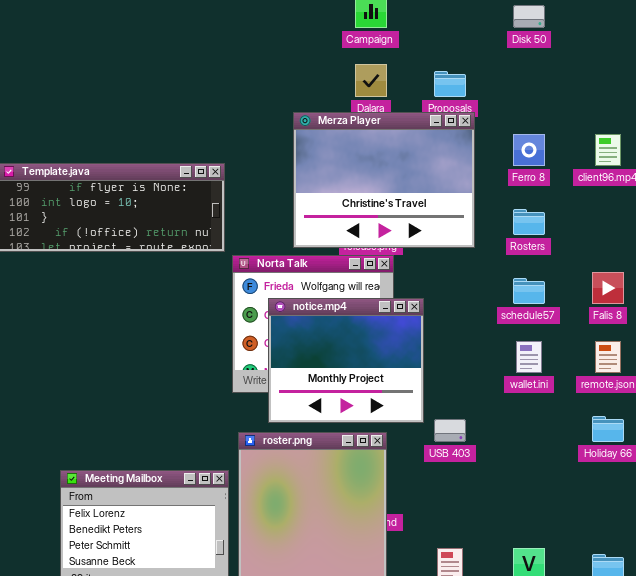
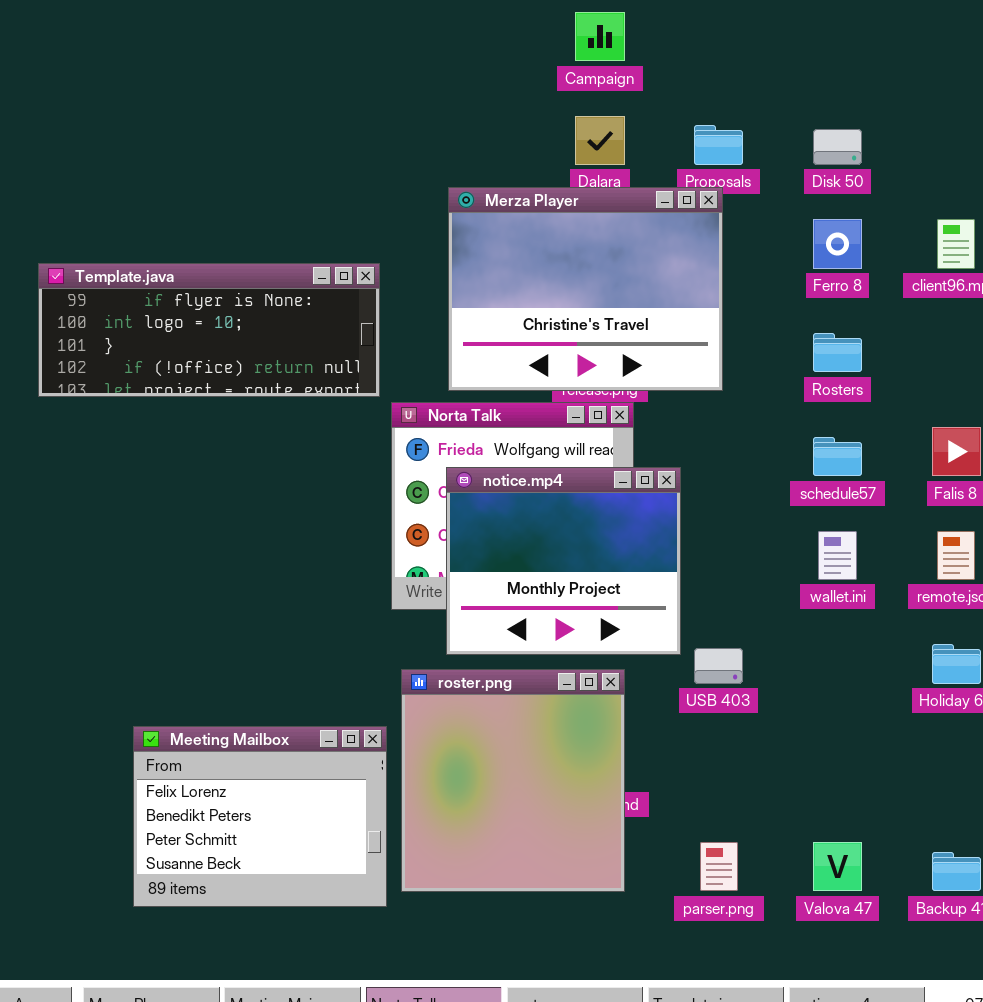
Disk 50: [513,5,545,28] -> [813,129,862,165], moved
Merza Player: [293,112,475,248] -> [448,187,723,391], moved

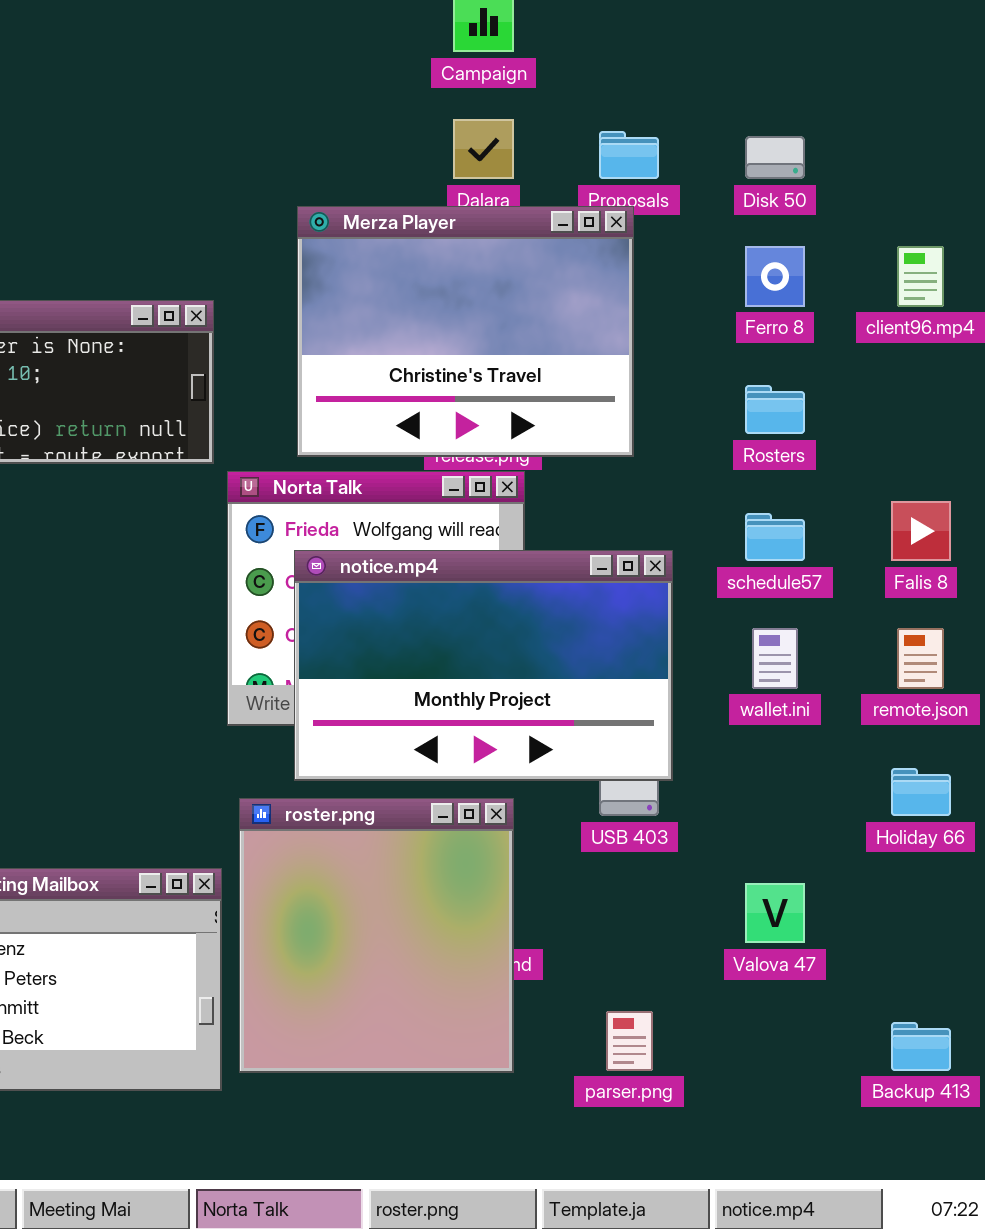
notice.mp4: [446,467,681,655] -> [294,550,673,781], resized
Valova 47: [813,842,862,891] -> [745,883,805,943], moved

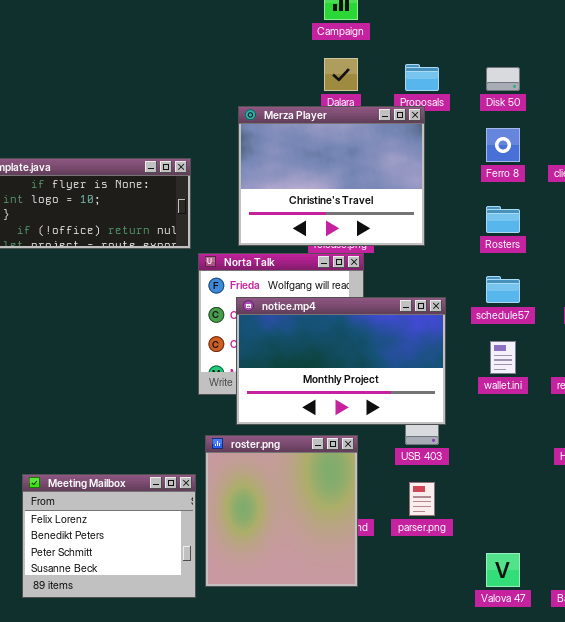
Valova 47: [745,883,805,943] -> [486,553,520,587], moved
parser.png: [606,1011,653,1071] -> [409,482,435,516], moved

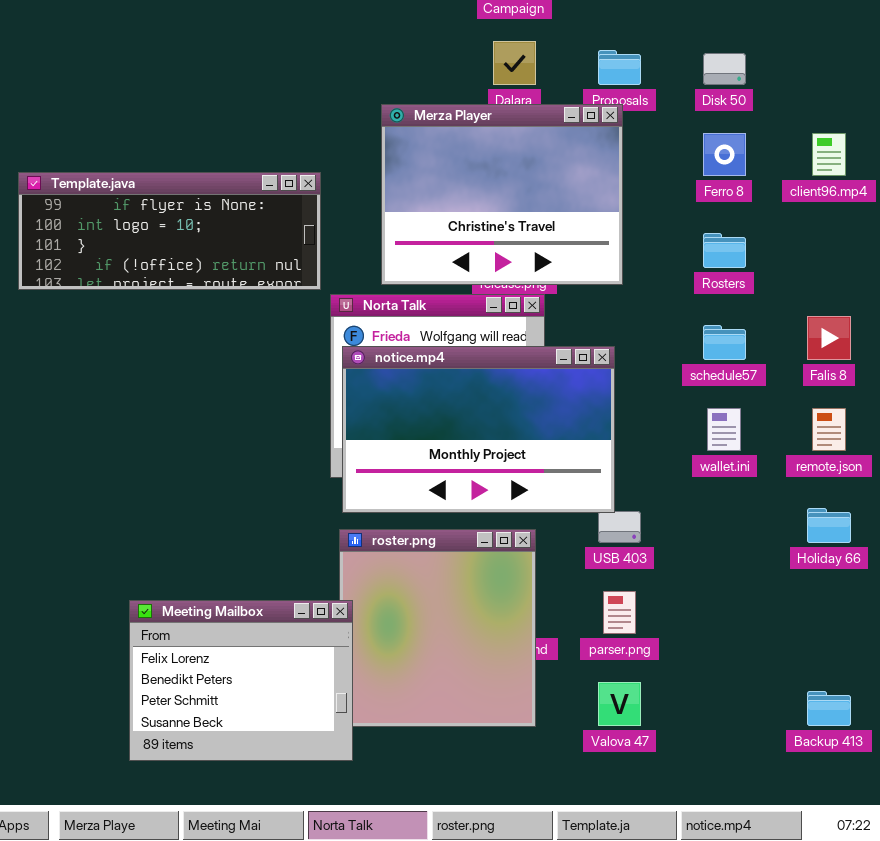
notice.mp4: [236,297,446,425] -> [342,346,615,513], moved
Meeting Mailbox: [22,474,196,598] -> [129,600,353,761], moved
Valova 47: [486,553,520,587] -> [598,682,641,726], moved

